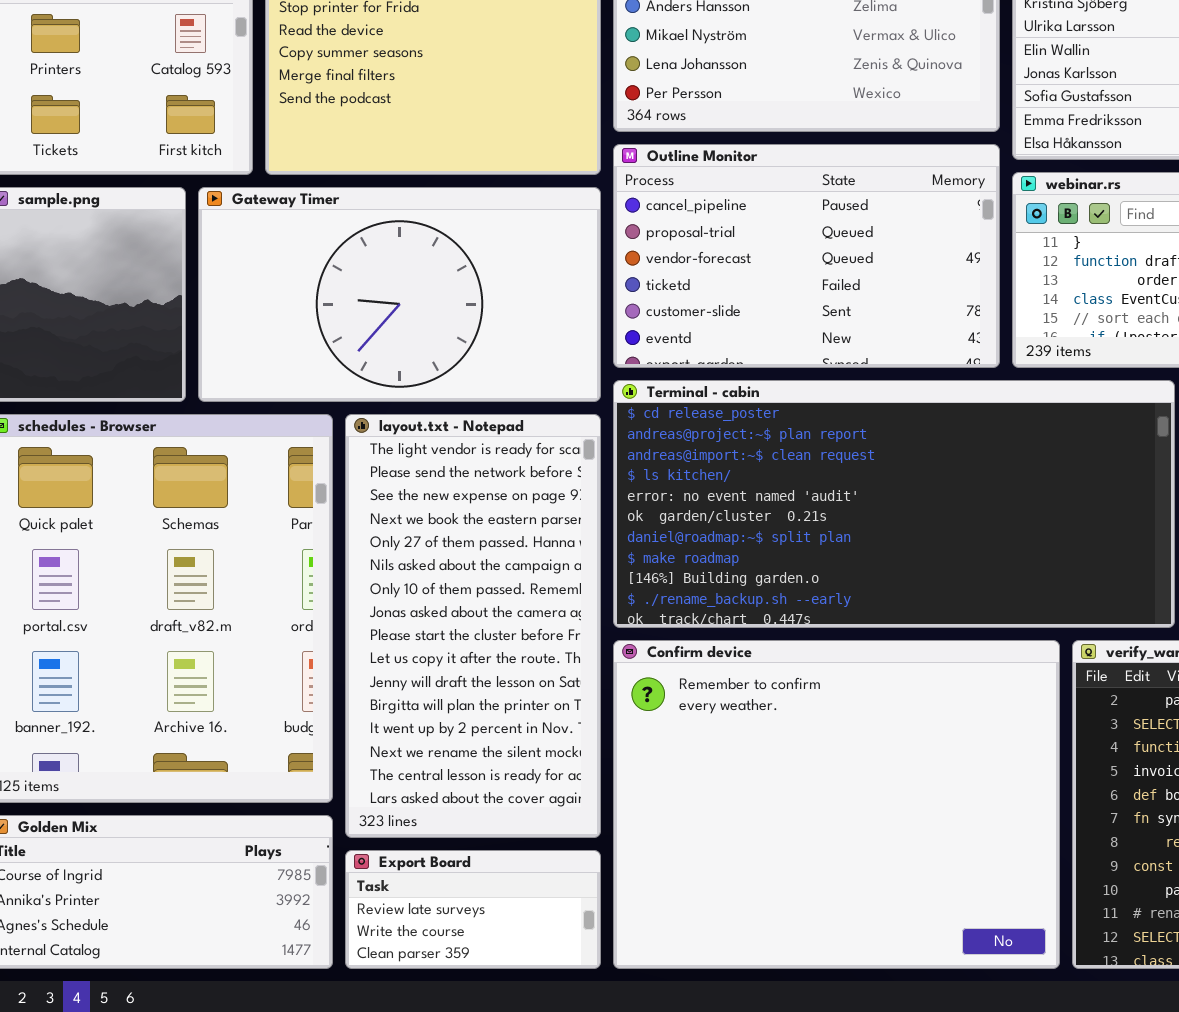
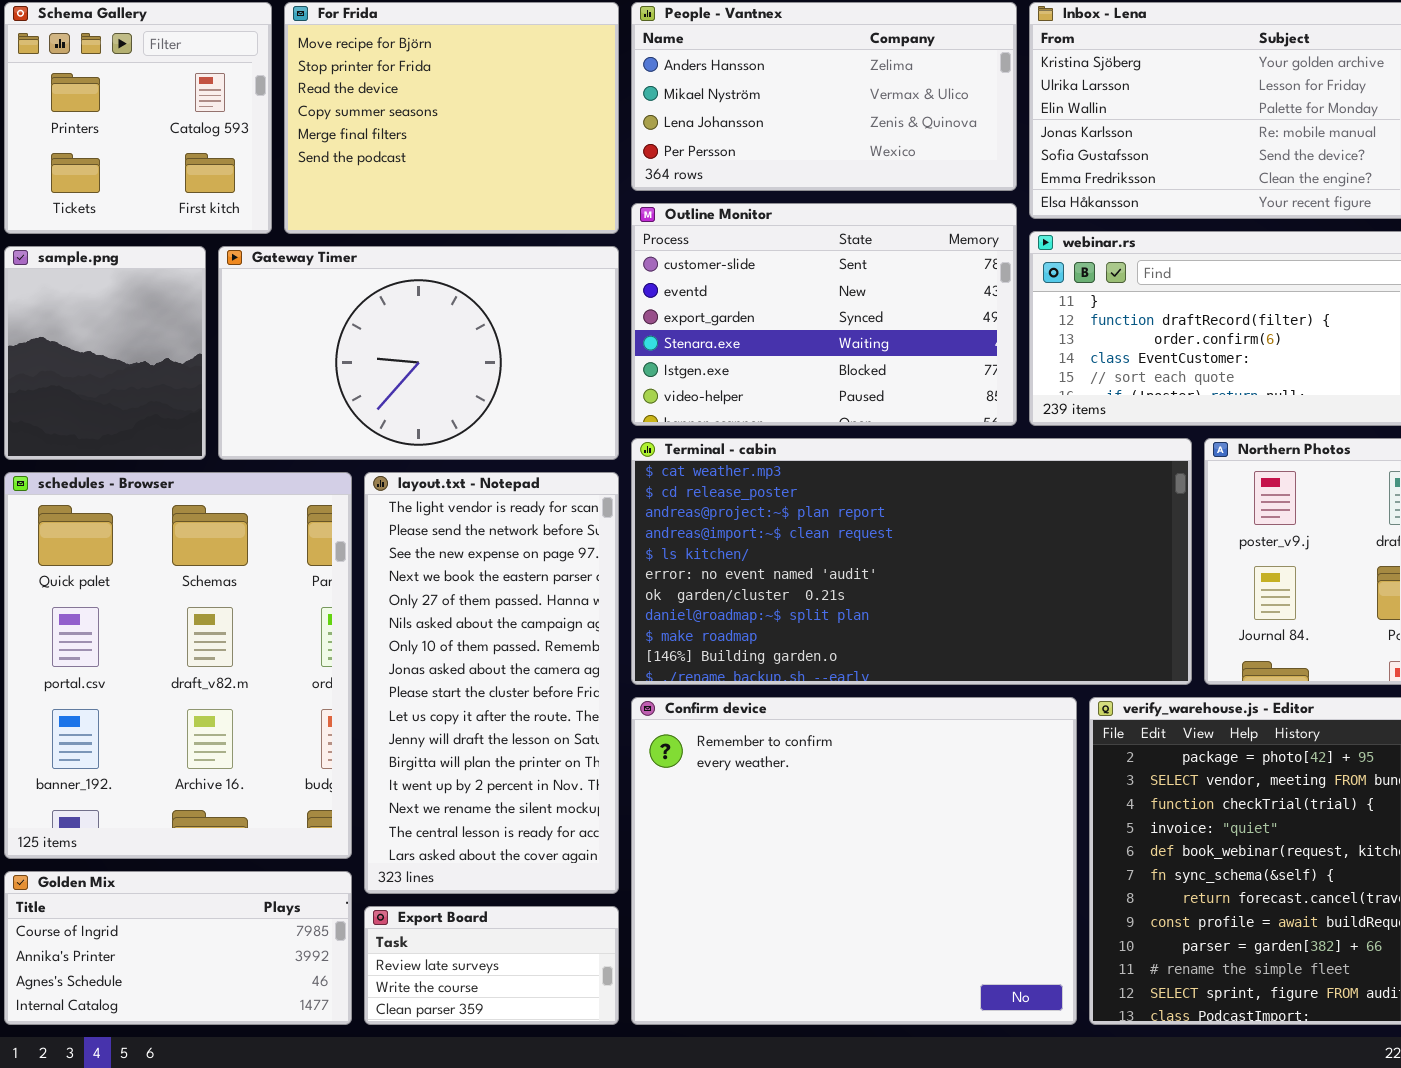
Outline Monitor: [613,144,1000,368] -> [631,203,1017,426], scrolled down 4 rows
Terminal - cabin: [613,380,1175,628] -> [631,438,1192,685], scrolled up 1 row

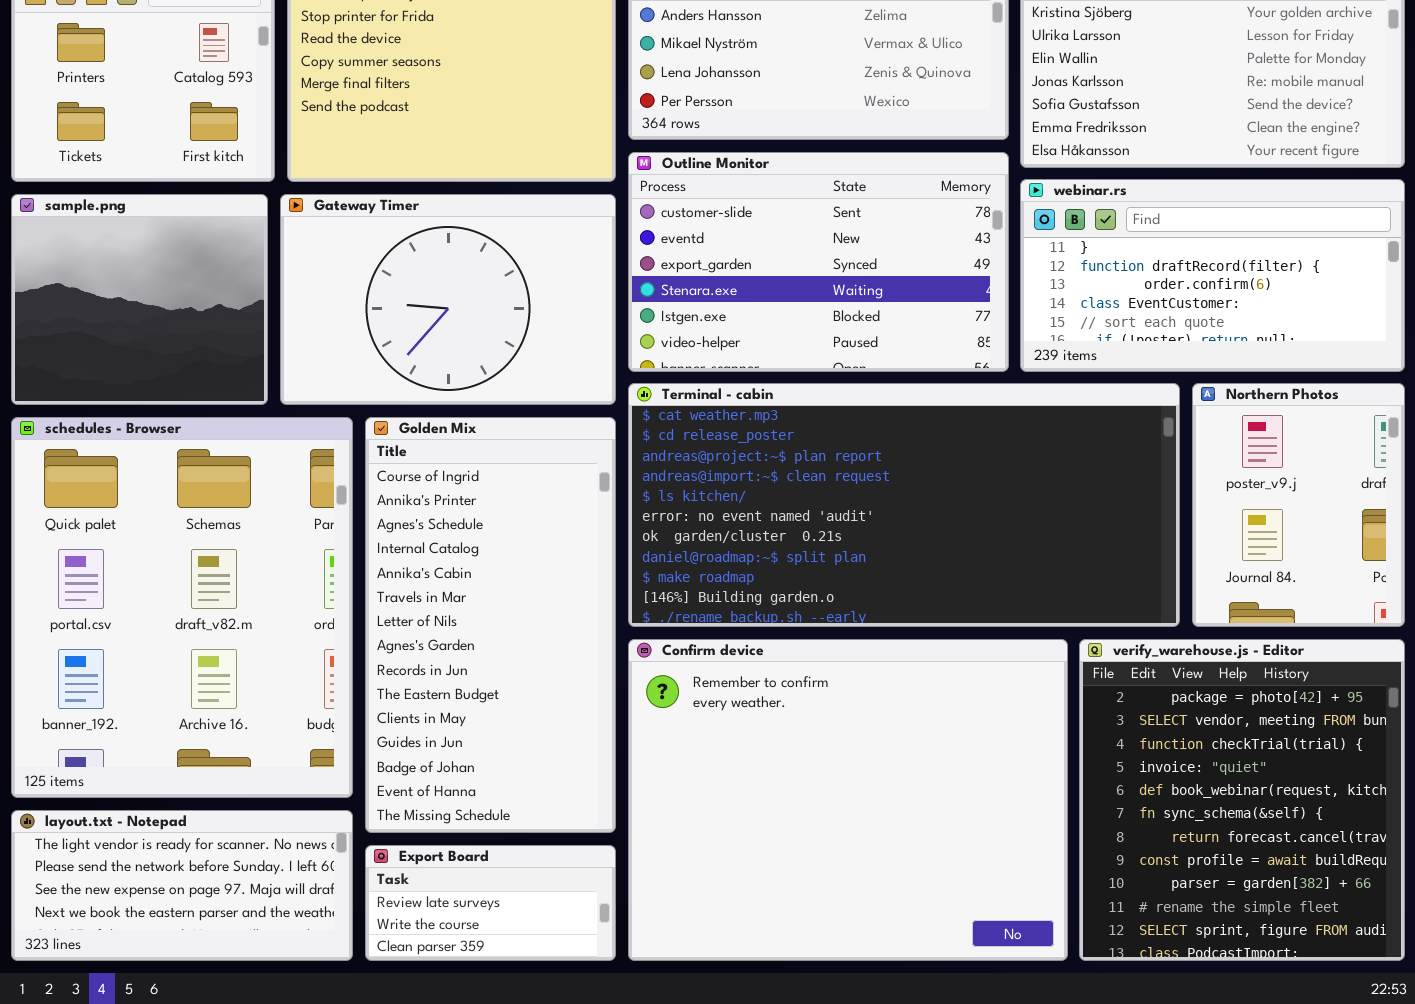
sample.png: [4,246,206,460] -> [11,194,268,405], resized
Gateway Timer: [218,246,619,460] -> [280,194,616,405], resized
layout.txt - Notepad: [364,472,619,894] -> [11,810,353,961], moved, resized
Golden Mix: [4,871,352,1025] -> [365,417,616,833], moved, resized

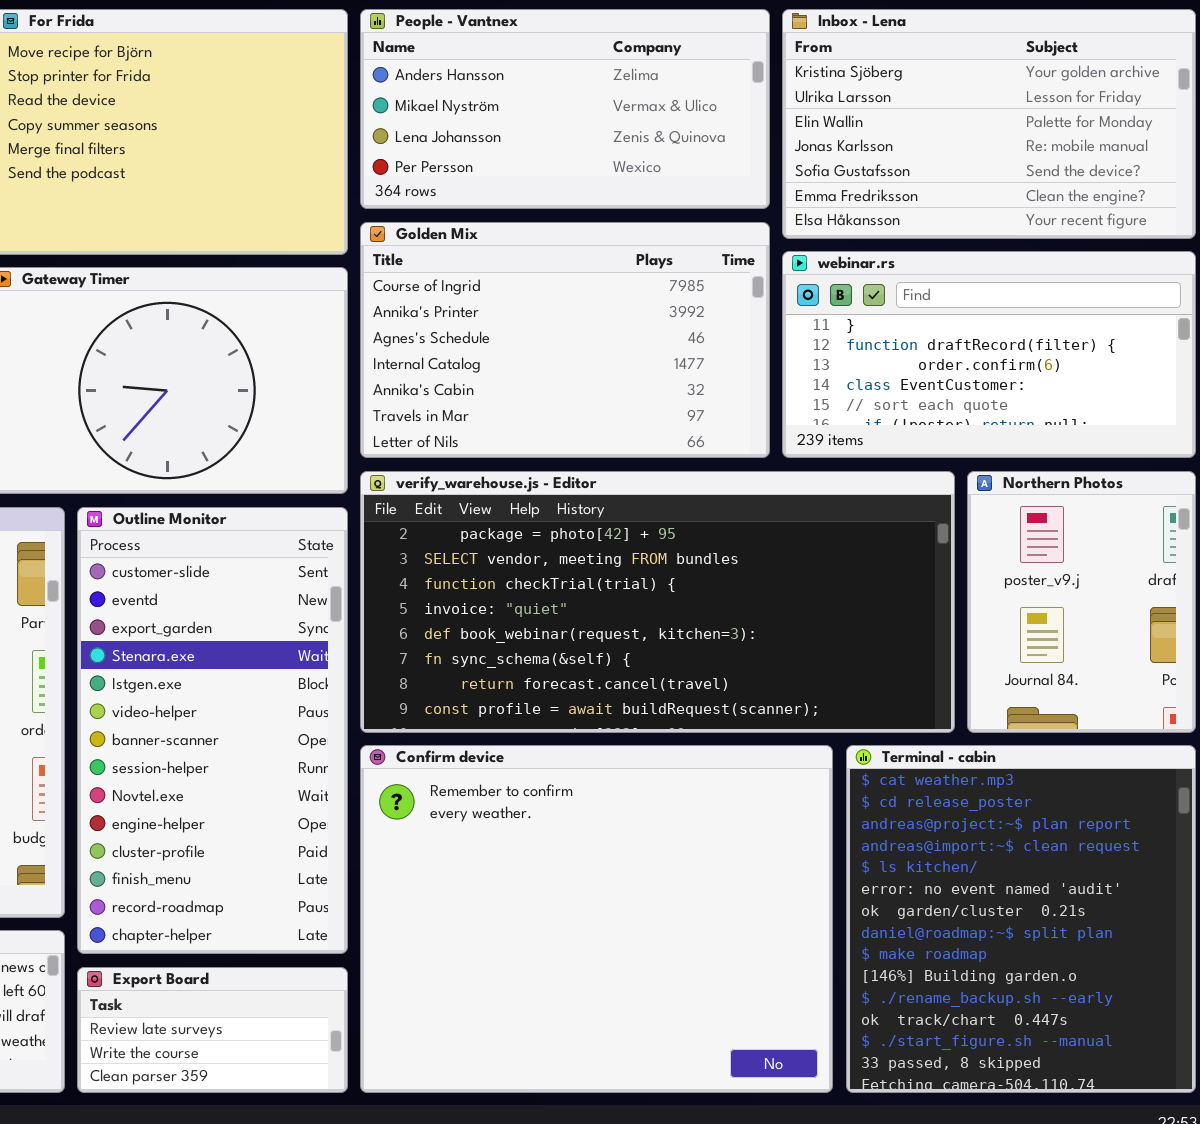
Outline Monitor: [628,152,1009,372] -> [77,507,348,954], moved, resized
Terminal - cabin: [628,383,1180,627] -> [846,745,1196,1093], moved, resized
Golden Mix: [365,417,616,833] -> [360,222,770,458], moved, resized
verify_warehouse.js - Editor: [1079,639,1405,961] -> [360,471,955,733], moved, resized

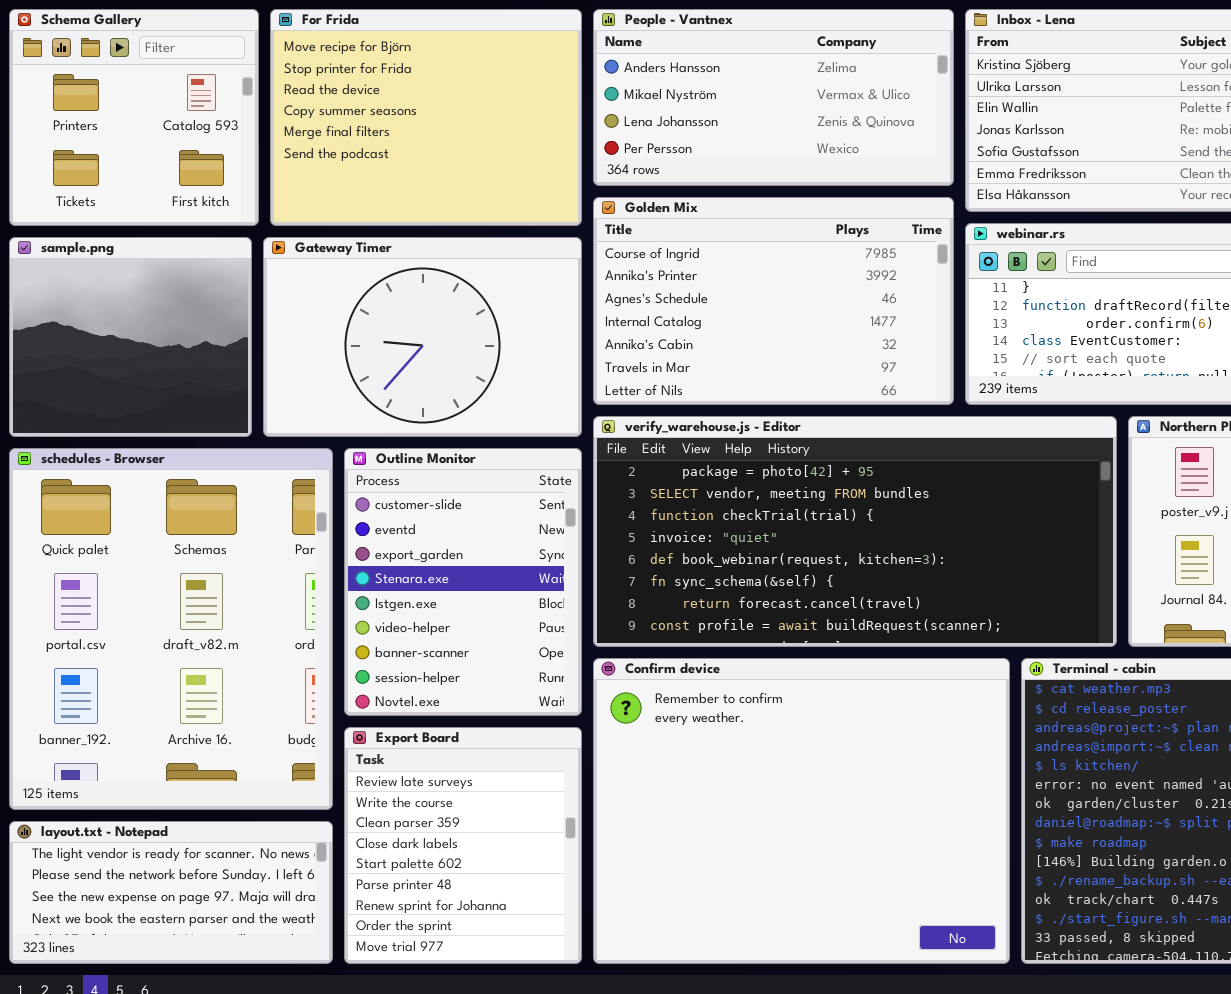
Outline Monitor: [77,507,348,954] -> [344,448,582,716], resized
Export Board: [77,967,348,1093] -> [344,727,582,964], resized

